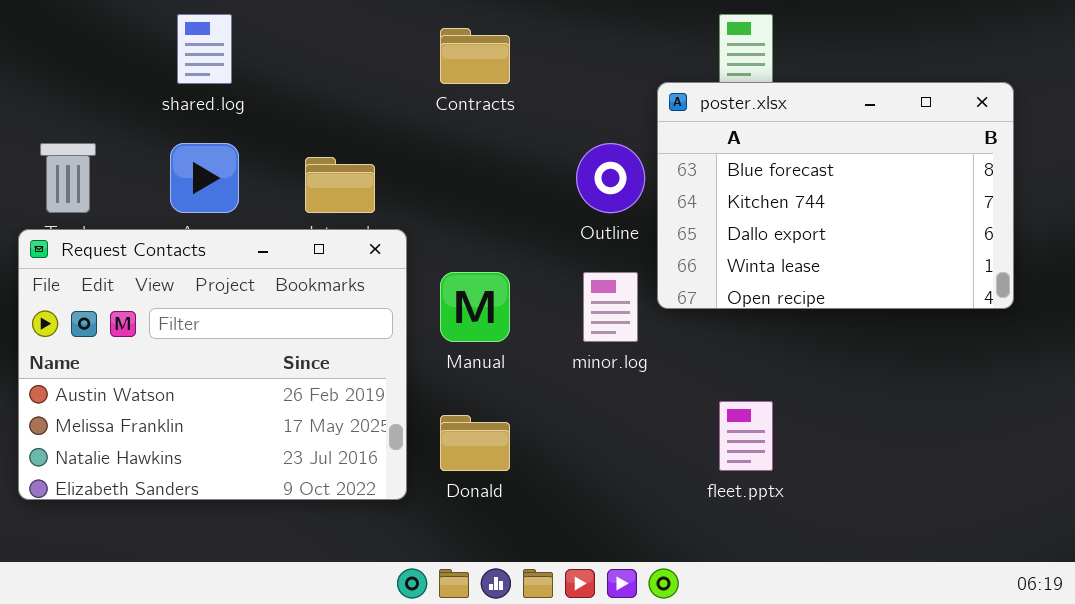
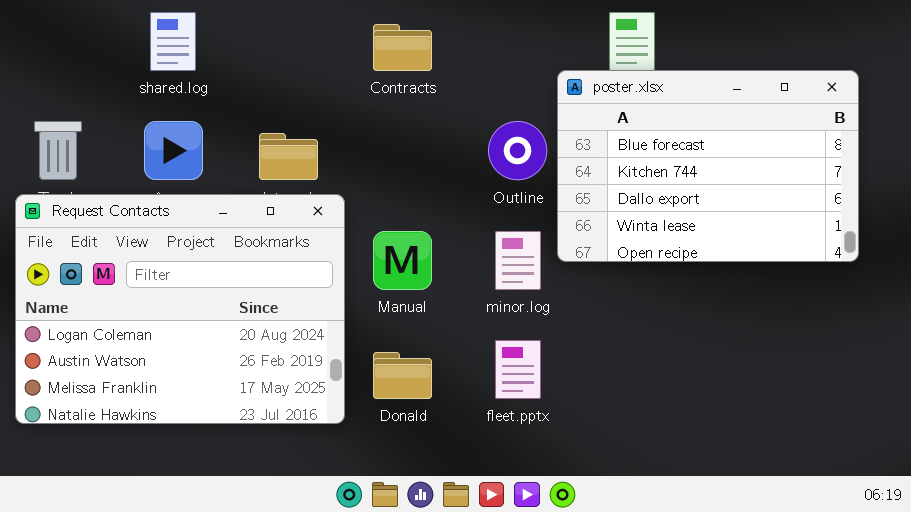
Request Contacts: [18,229,407,500] -> [15,194,345,424], scrolled up 1 row
fleet.pptx: [719,401,773,471] -> [495,340,541,399], moved

